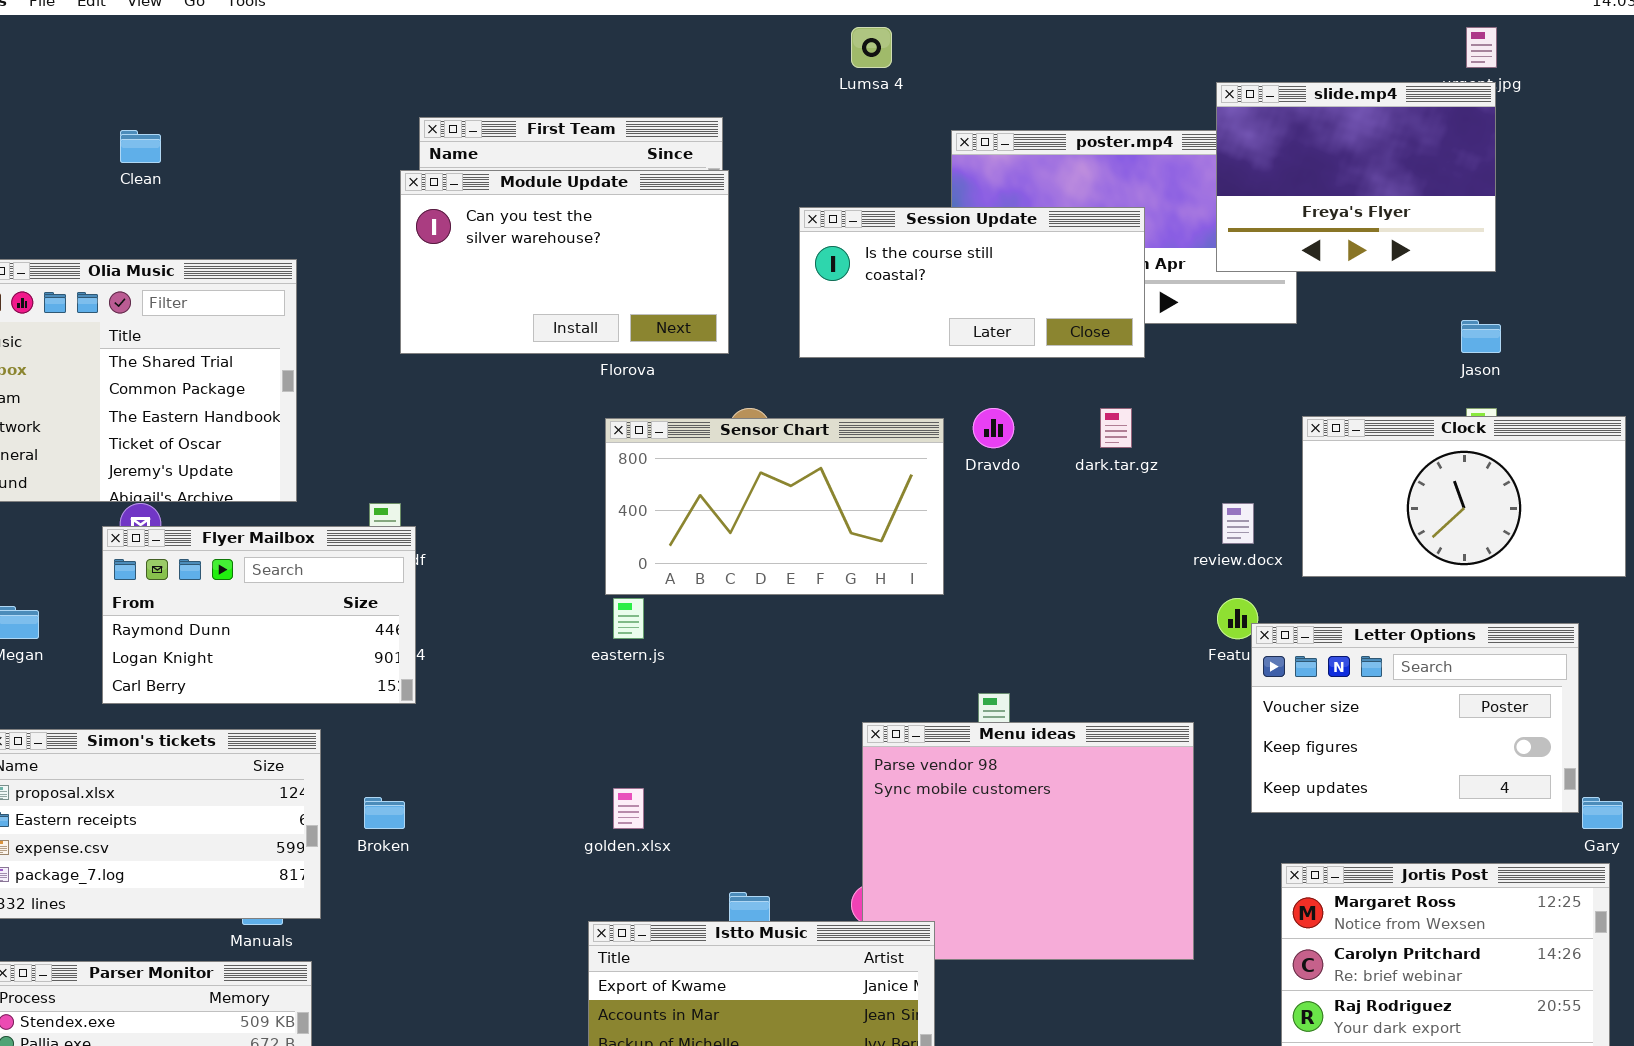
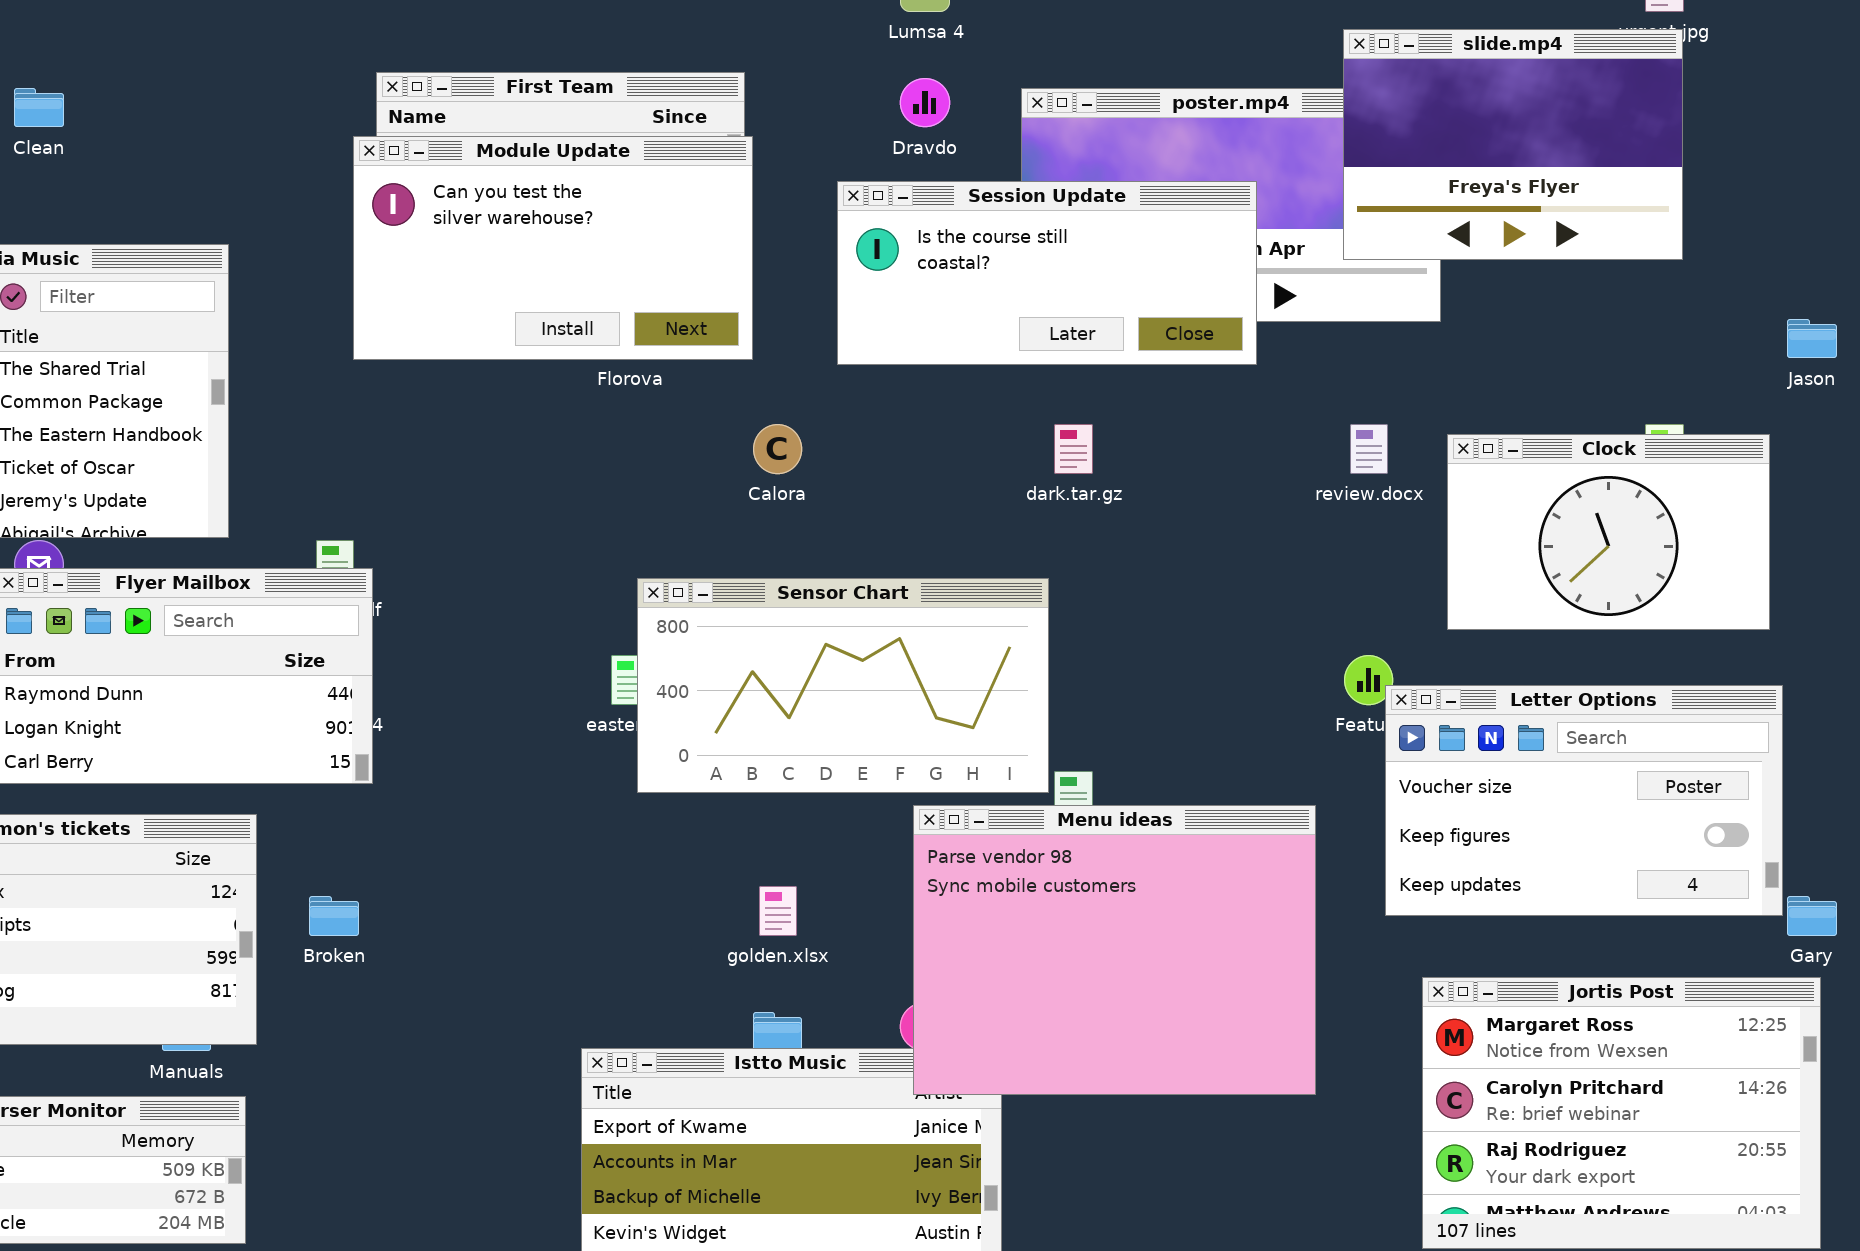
Jason: [1461,320,1501,353] -> [1787,319,1837,358], moved
Dravdo: [973,408,1014,448] -> [900,78,950,127], moved
dark.tar.gz: [1100,408,1132,448] -> [1054,424,1093,474], moved
Clock: [1302,416,1626,577] -> [1447,434,1770,630], resized
Sensor Chart: [605,418,944,595] -> [637,578,1049,793], moved
review.docx: [1222,503,1254,544] -> [1350,424,1388,474], moved
Menu ideas: [862,722,1194,960] -> [913,805,1316,1095], raised
golden.xlsx: [613,788,644,829] -> [759,886,797,936], moved

